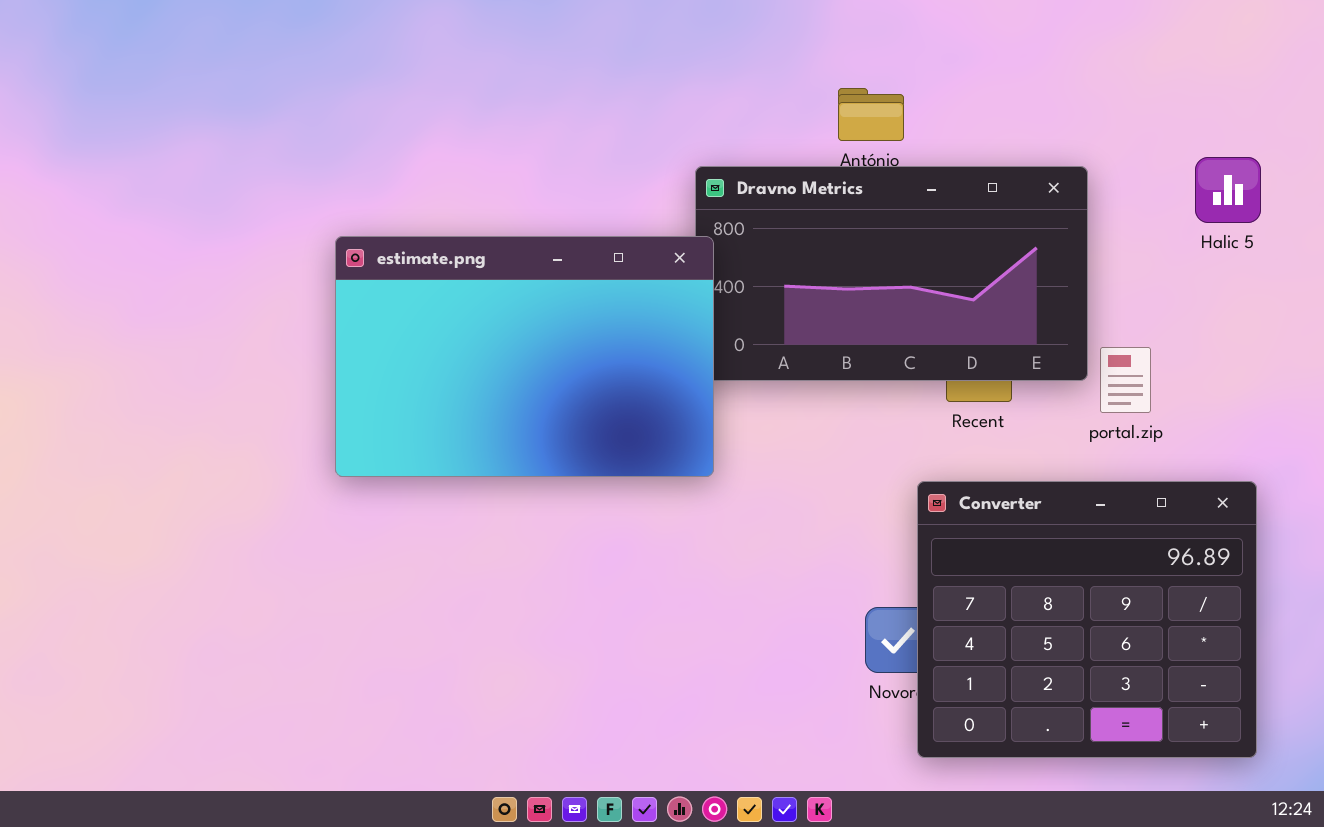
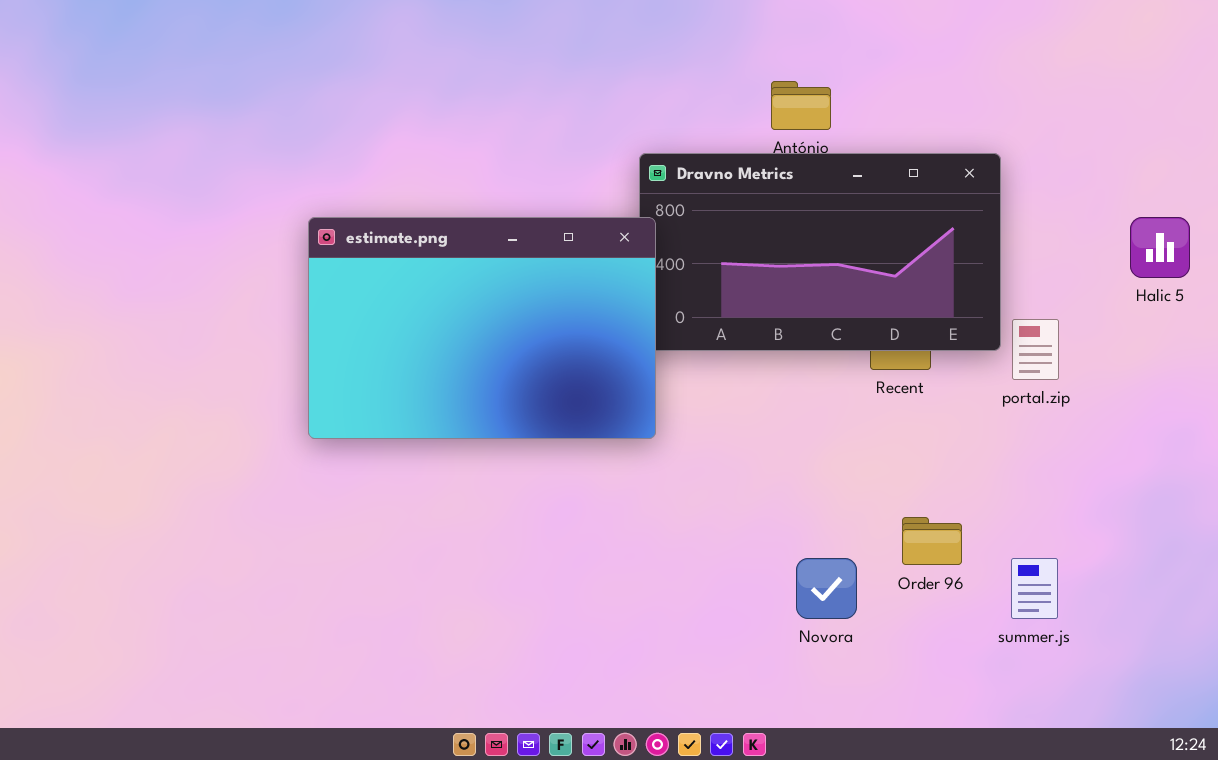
Halic 5: [1195,157,1261,223] -> [1130,217,1190,278], moved
Converter: [917,481,1257,758] -> none, closed

